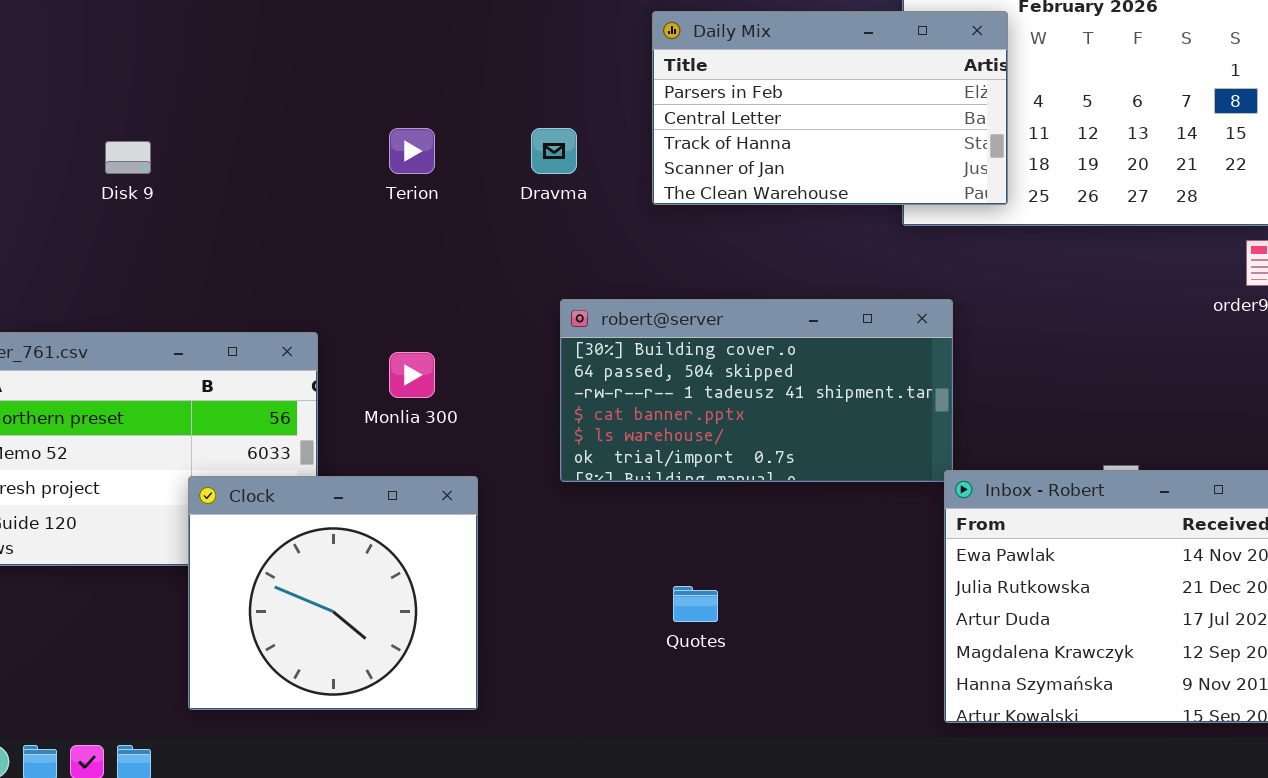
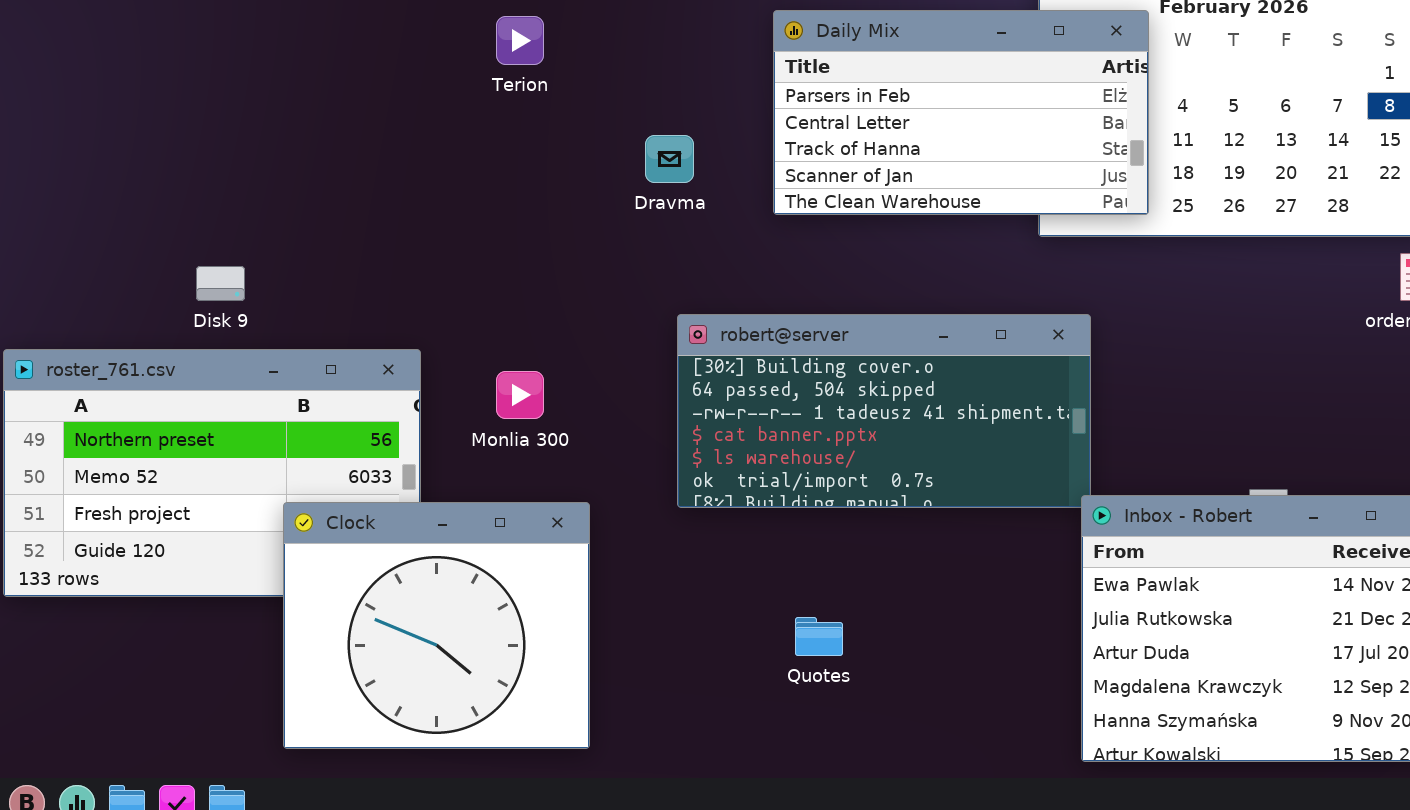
Terion: [389,128,435,174] -> [496,16,544,65], moved
Disk 9: [105,141,151,174] -> [196,266,245,301], moved

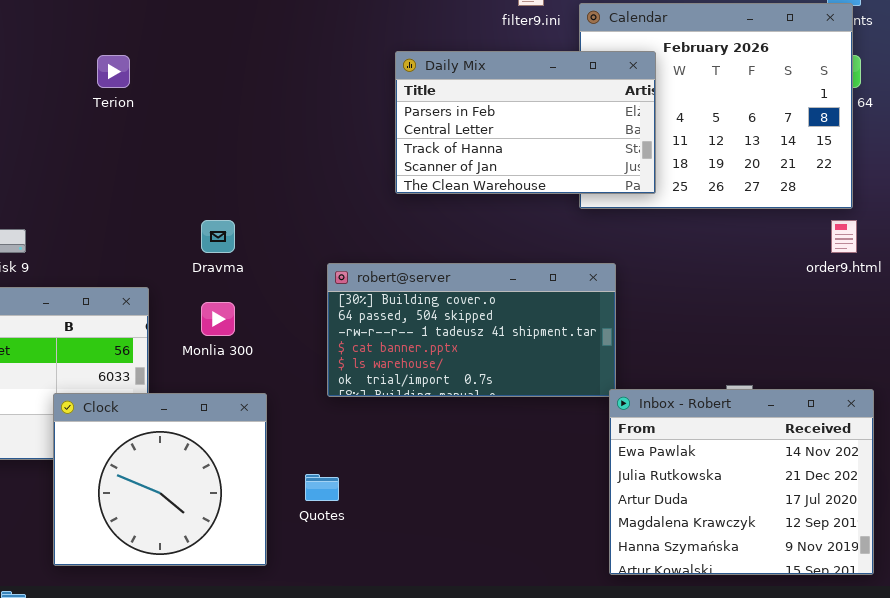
Terion: [496,16,544,65] -> [97,55,130,88], moved
Dravma: [645,135,694,183] -> [201,220,235,253], moved
Quotes: [795,617,843,656] -> [305,474,339,501], moved

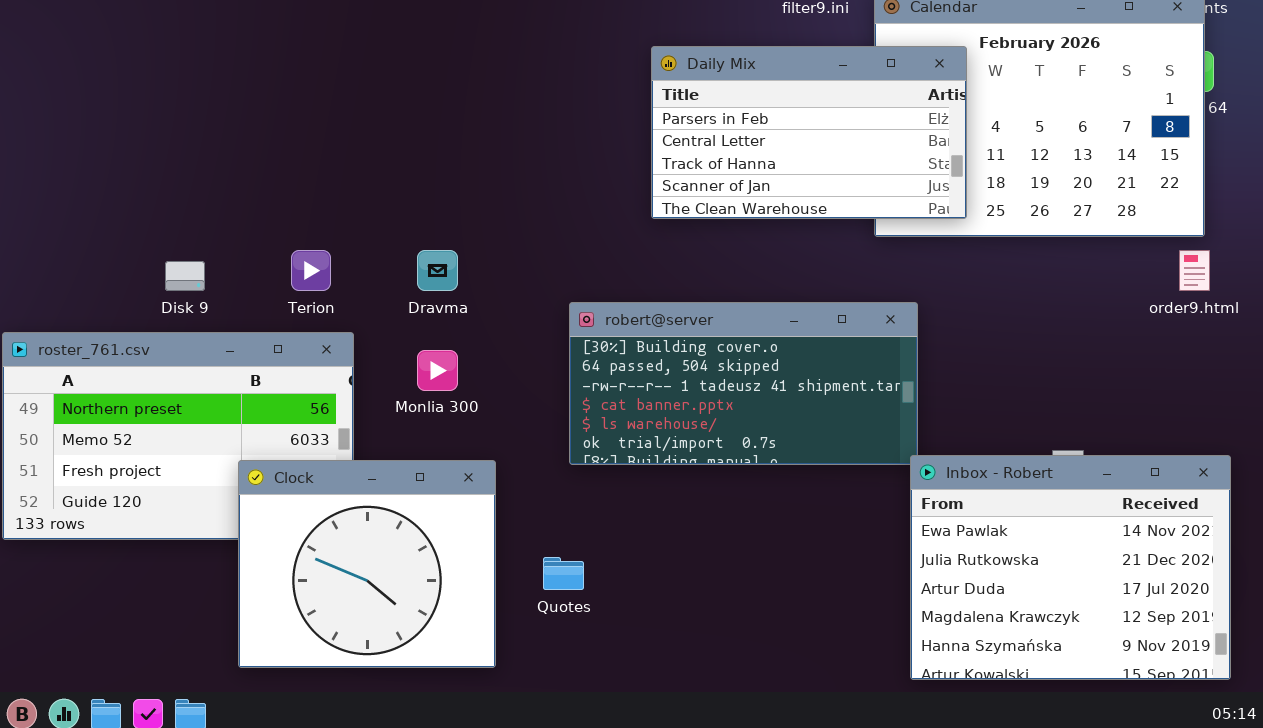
Terion: [97,55,130,88] -> [291,250,331,291], moved

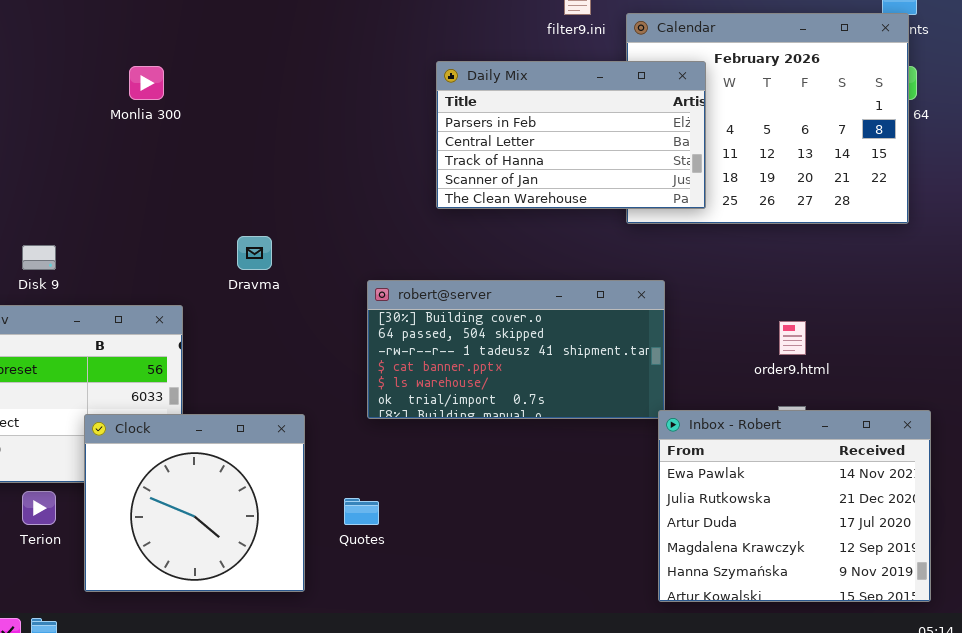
Terion: [291,250,331,291] -> [22,491,56,525], moved
order9.html: [1179,250,1210,291] -> [779,321,806,355], moved
Monlia 300: [417,350,458,391] -> [129,66,164,100], moved

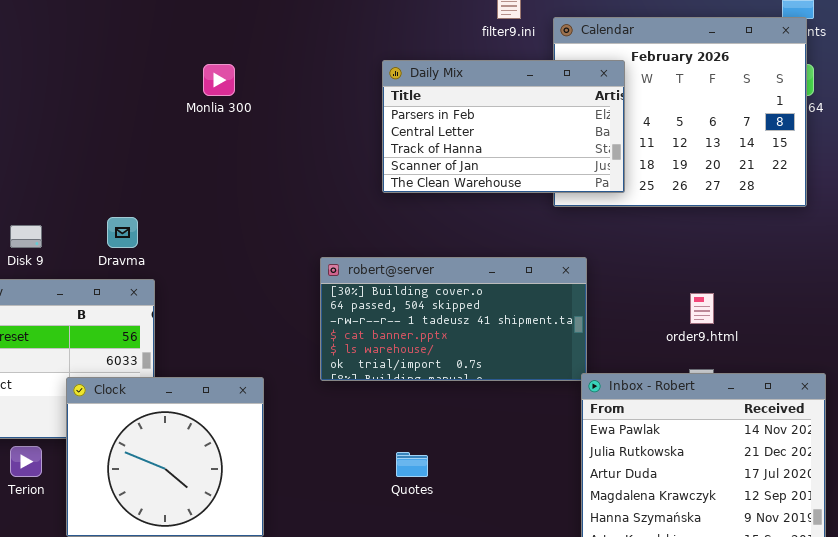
Monlia 300: [129,66,164,100] -> [203,64,235,96], moved
Dravma: [237,236,272,270] -> [107,217,138,248], moved
Quotes: [344,498,379,525] -> [396,452,428,477], moved

